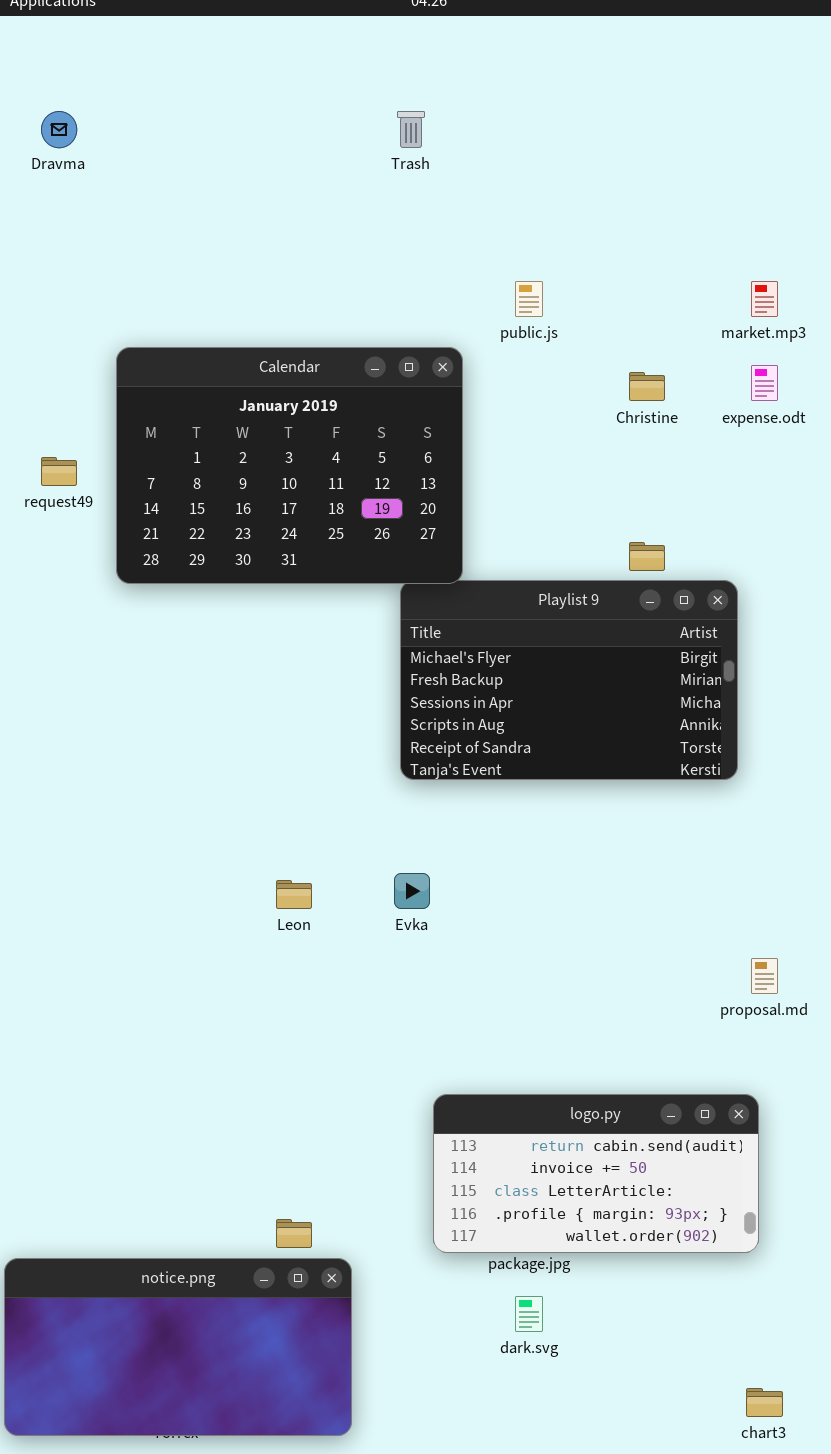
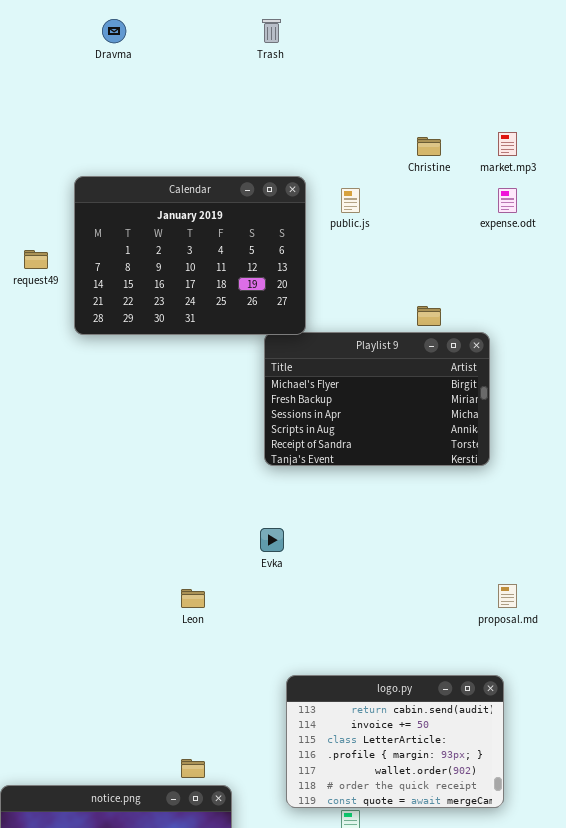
Dravma: [41,111,77,148] -> [102,19,126,43], moved
public.js: [515,281,543,317] -> [341,188,360,213], moved
Christine: [629,372,665,401] -> [417,137,441,156], moved
Leon: [276,880,312,909] -> [181,589,205,608], moved
logo.py: [433,1094,759,1253] -> [286,675,504,808], resized

